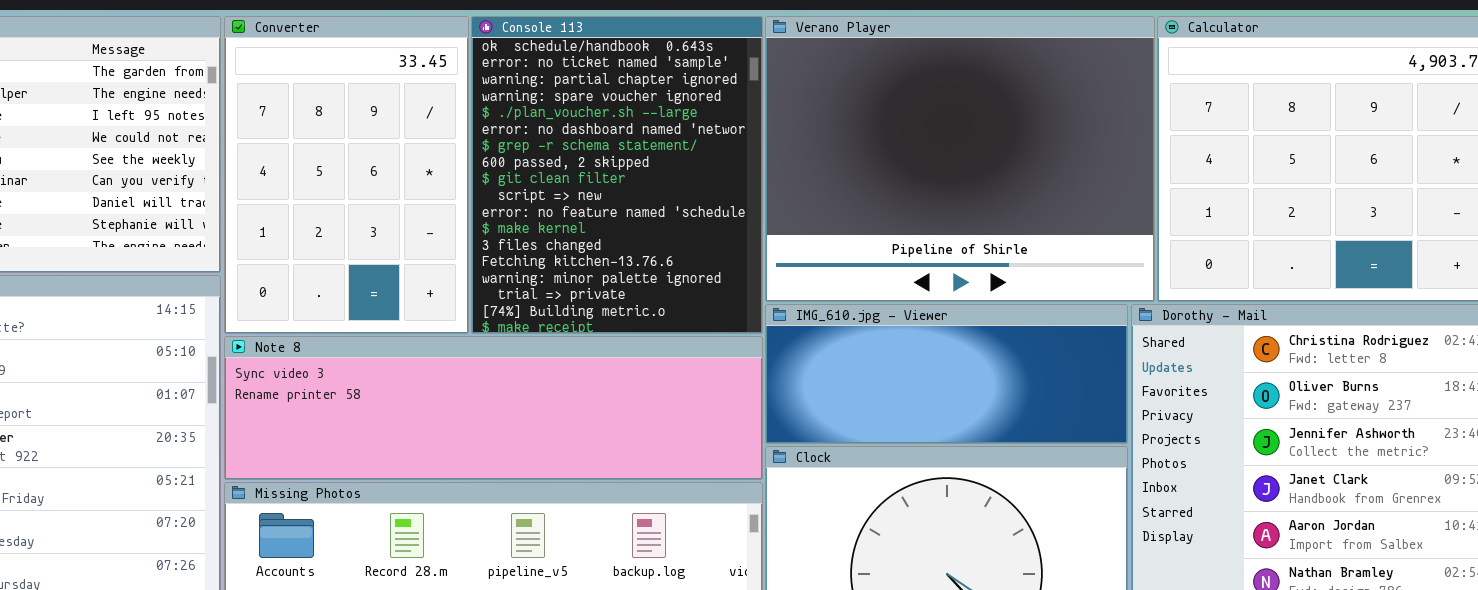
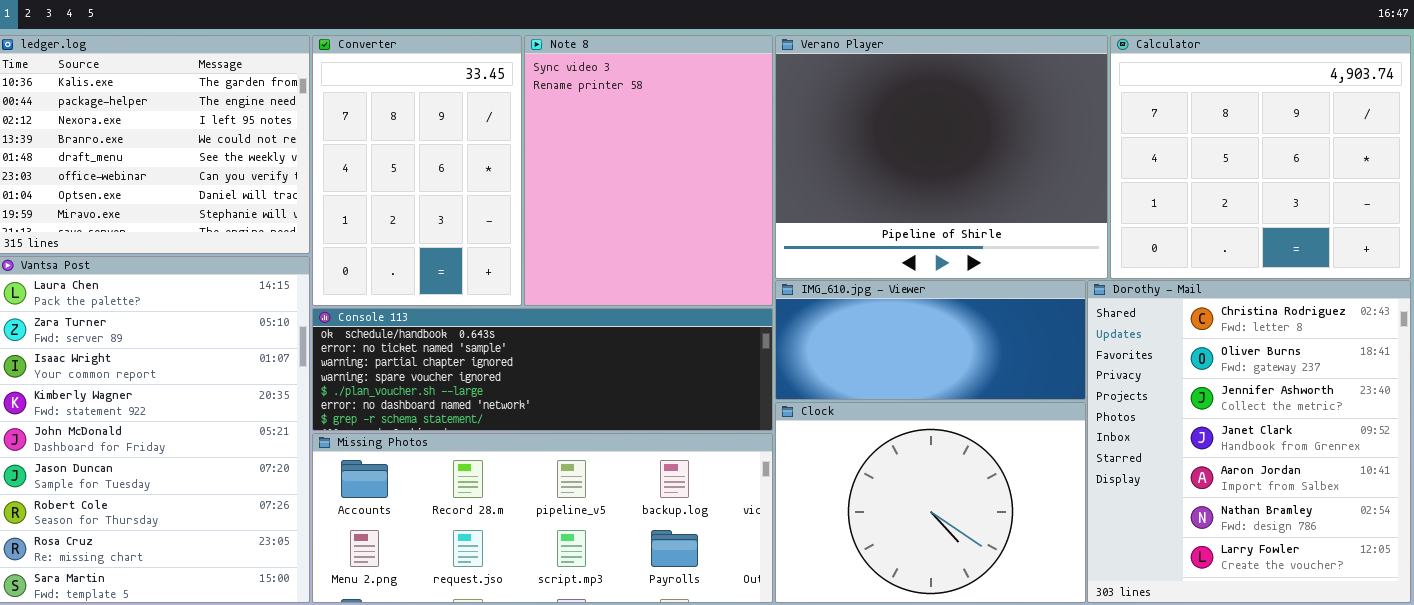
Console 113: [471,16,763,334] -> [312,308,773,431], moved, resized
Note 8: [224,336,763,480] -> [524,35,773,306], moved, resized

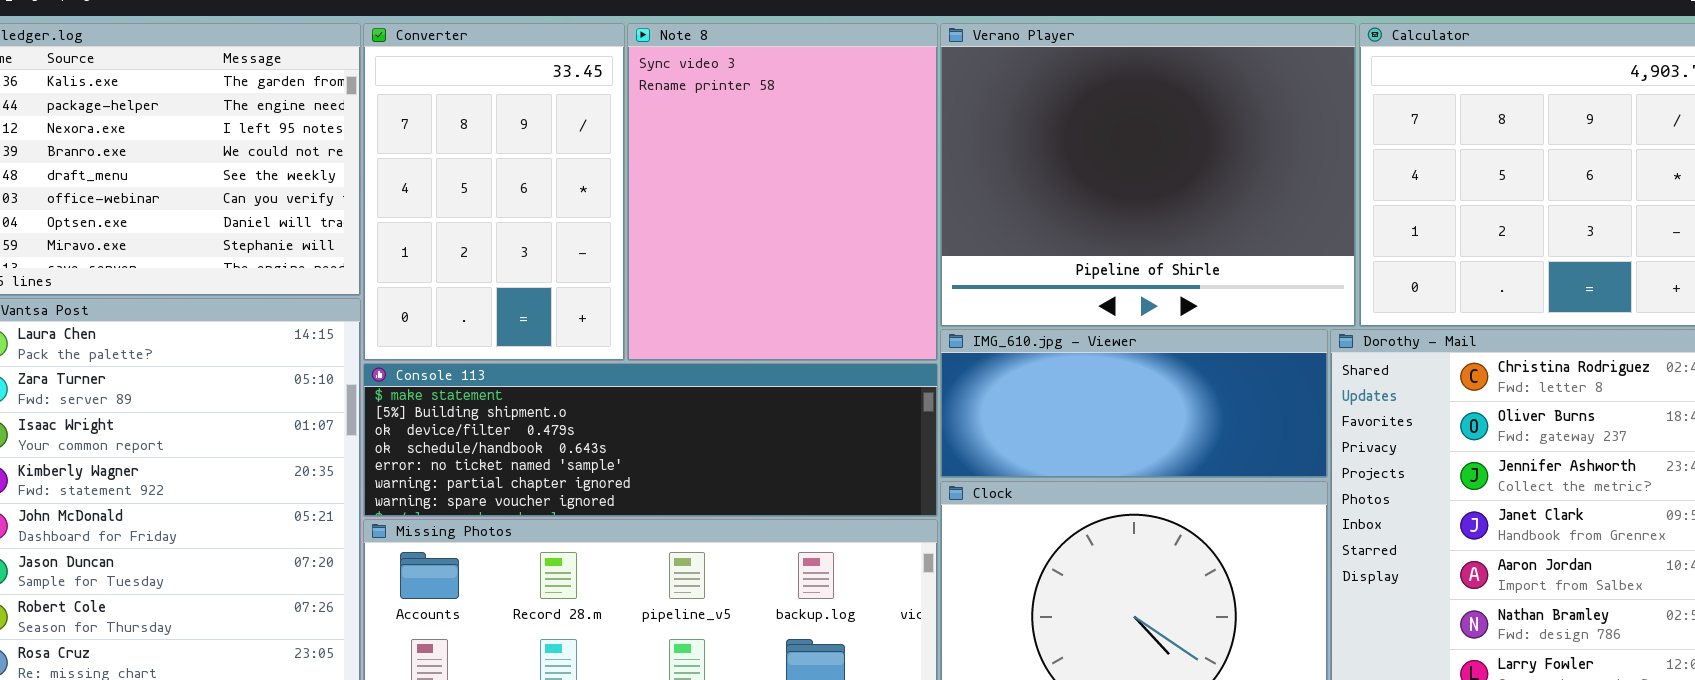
Console 113: [312,308,773,431] -> [363,363,938,517], scrolled up 3 rows

